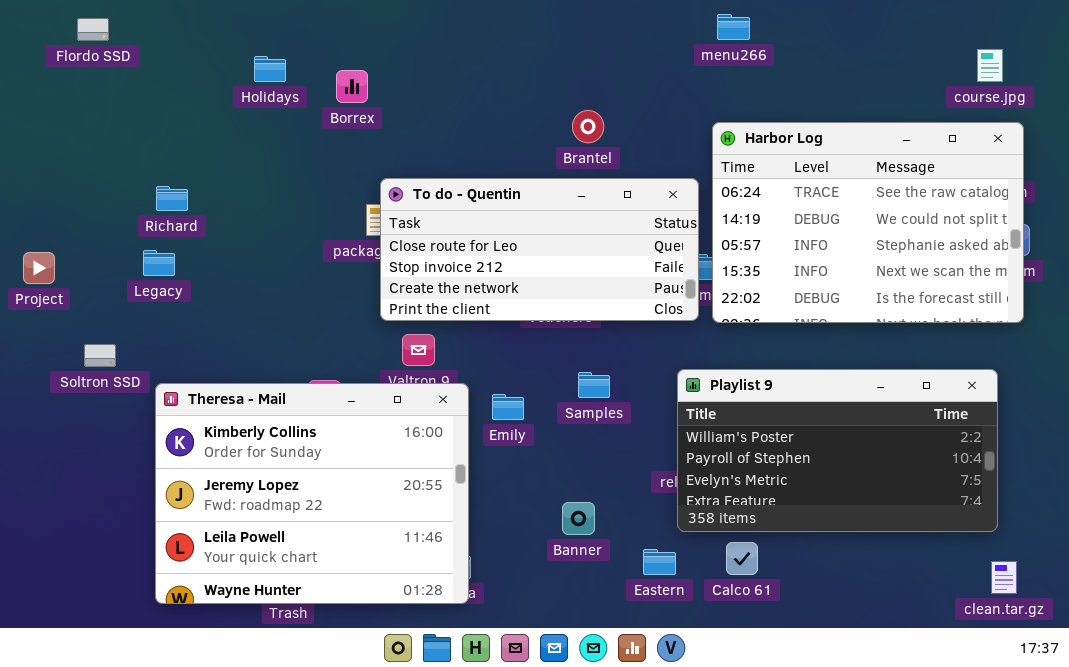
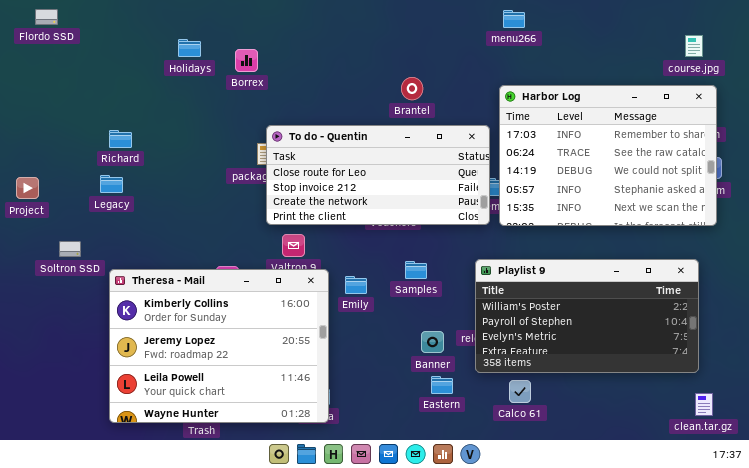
Flordo SSD: [77,18,109,41] -> [35,9,58,25], moved
Harbor Log: [712,122,1024,323] -> [499,85,717,226], scrolled up 1 row
Banner: [562,502,595,535] -> [421,331,444,353], moved
Eastern: [643,549,676,575] -> [431,376,453,394], moved

